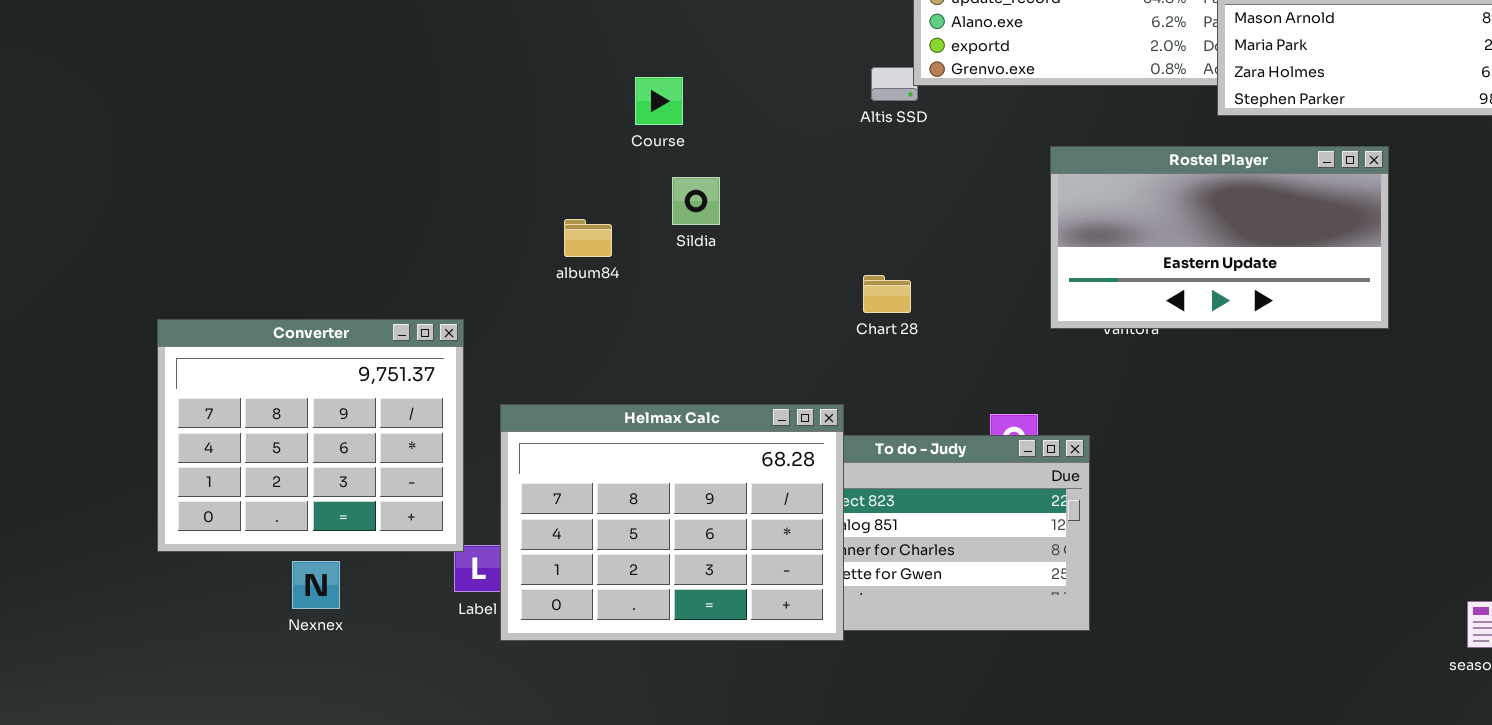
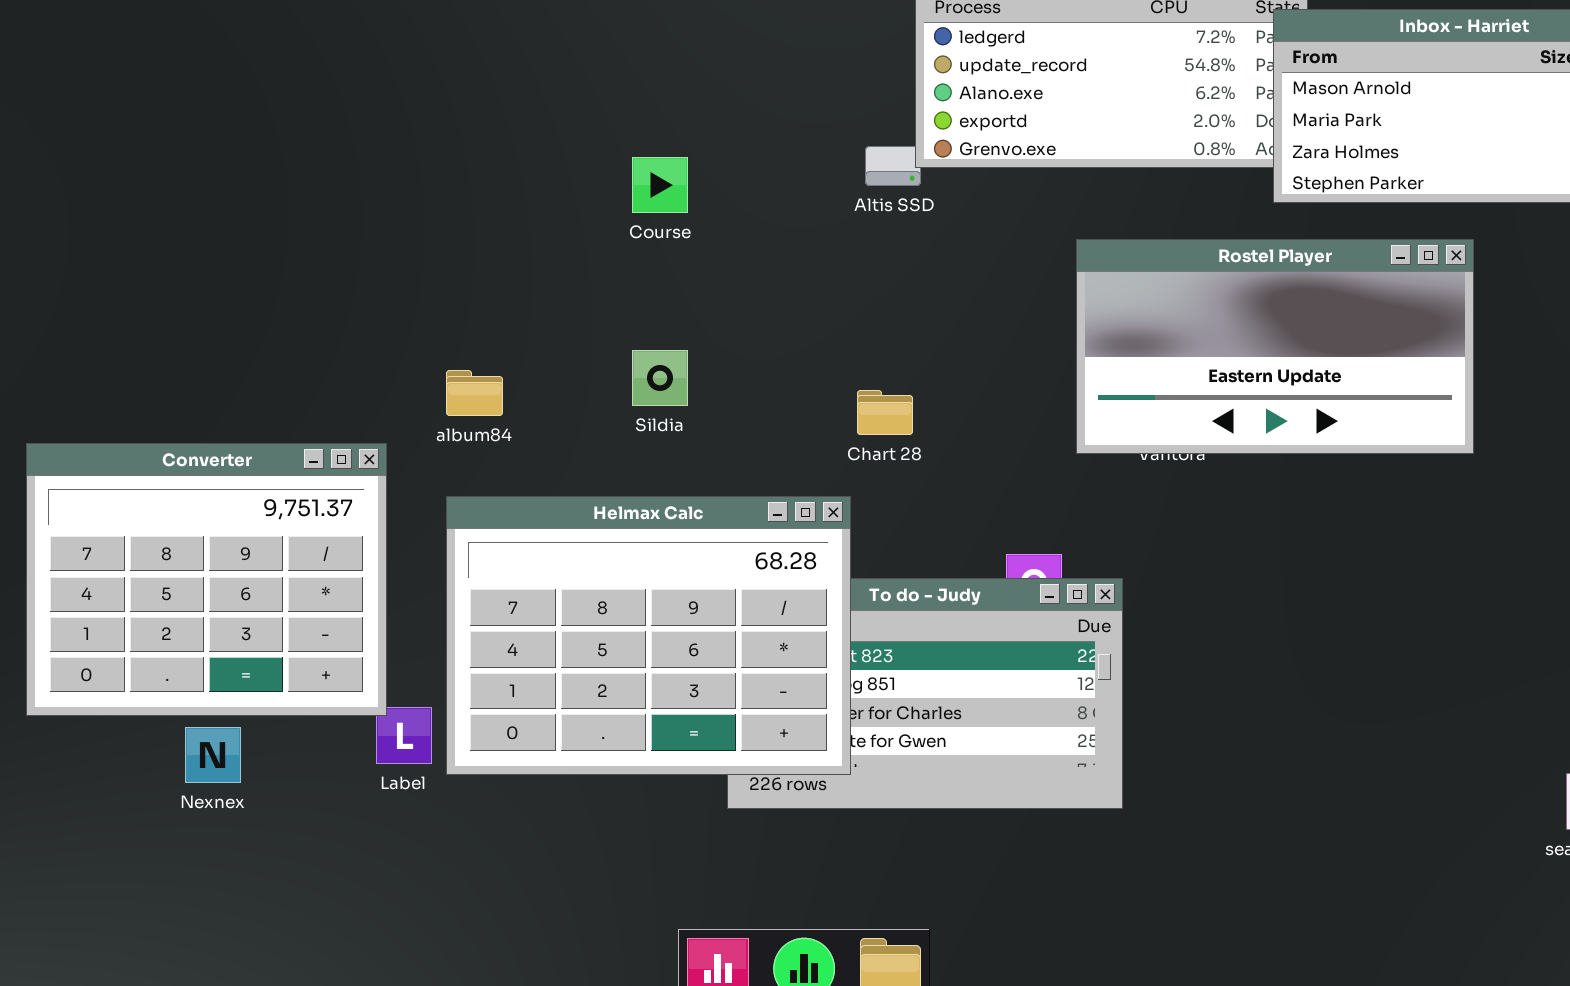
Course: [635,77,683,125] -> [632,157,688,213], moved
Sildia: [672,177,720,225] -> [632,350,688,406], moved
album84: [564,219,612,257] -> [446,370,503,416], moved
Helmax Calc: [500,404,844,641] -> [446,496,851,775], moved

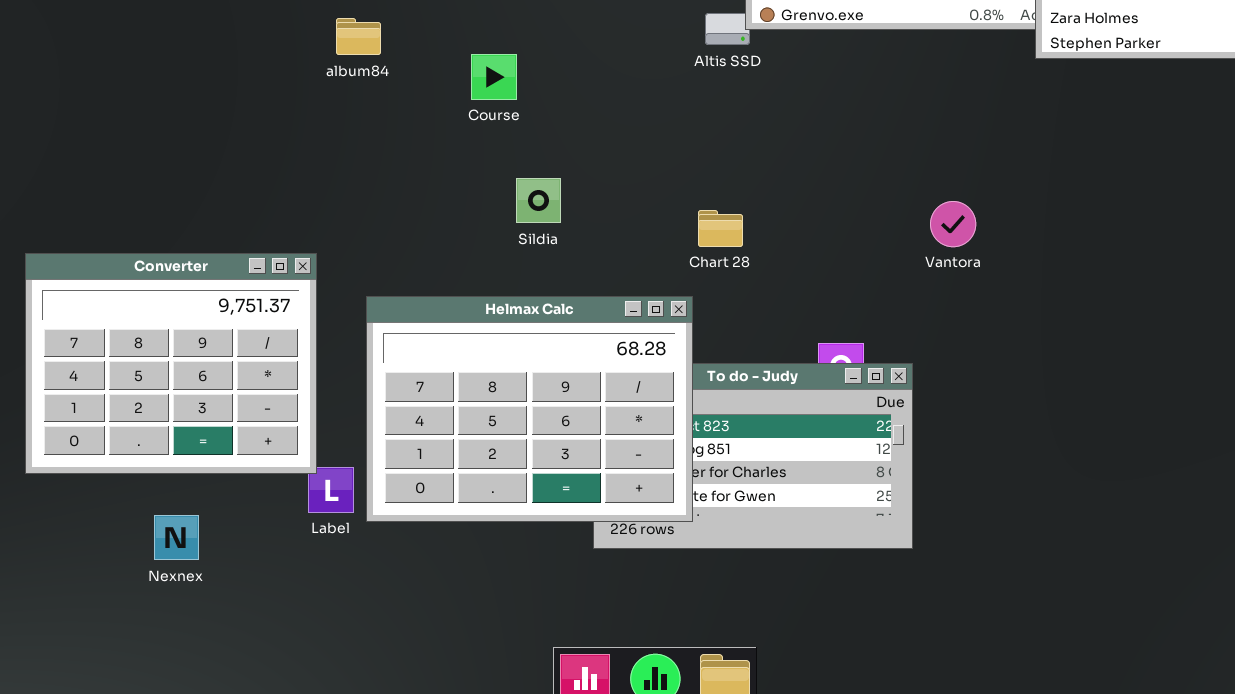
Course: [632,157,688,213] -> [471,54,517,100], moved
Rostel Player: [1076,239,1474,454] -> none, closed
album84: [446,370,503,416] -> [336,18,381,55], moved
Nexnex: [185,727,241,783] -> [154,515,199,560], moved

